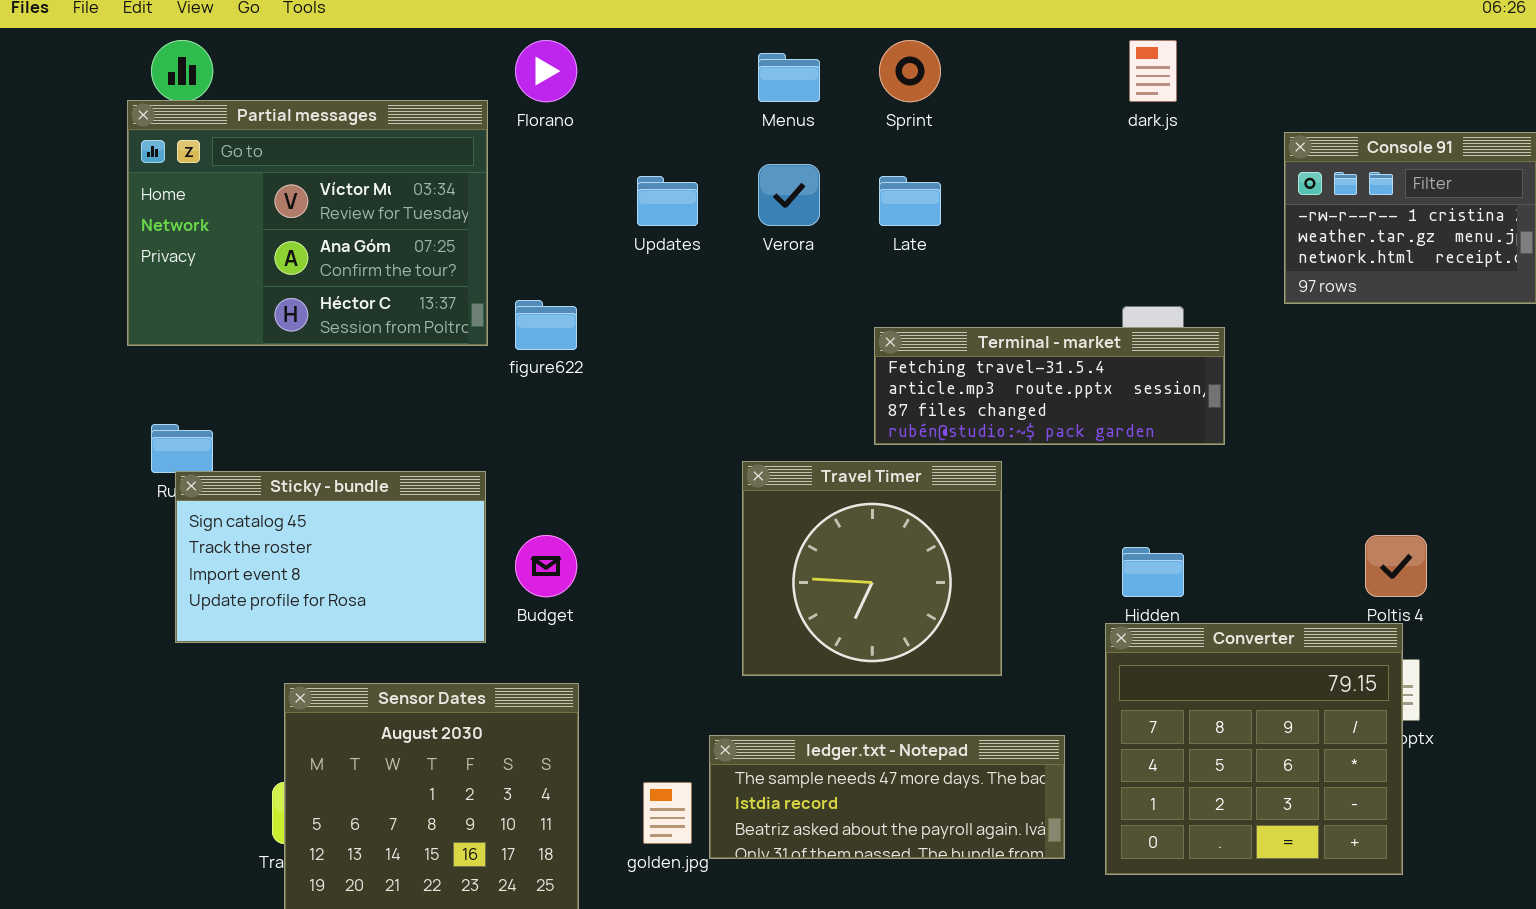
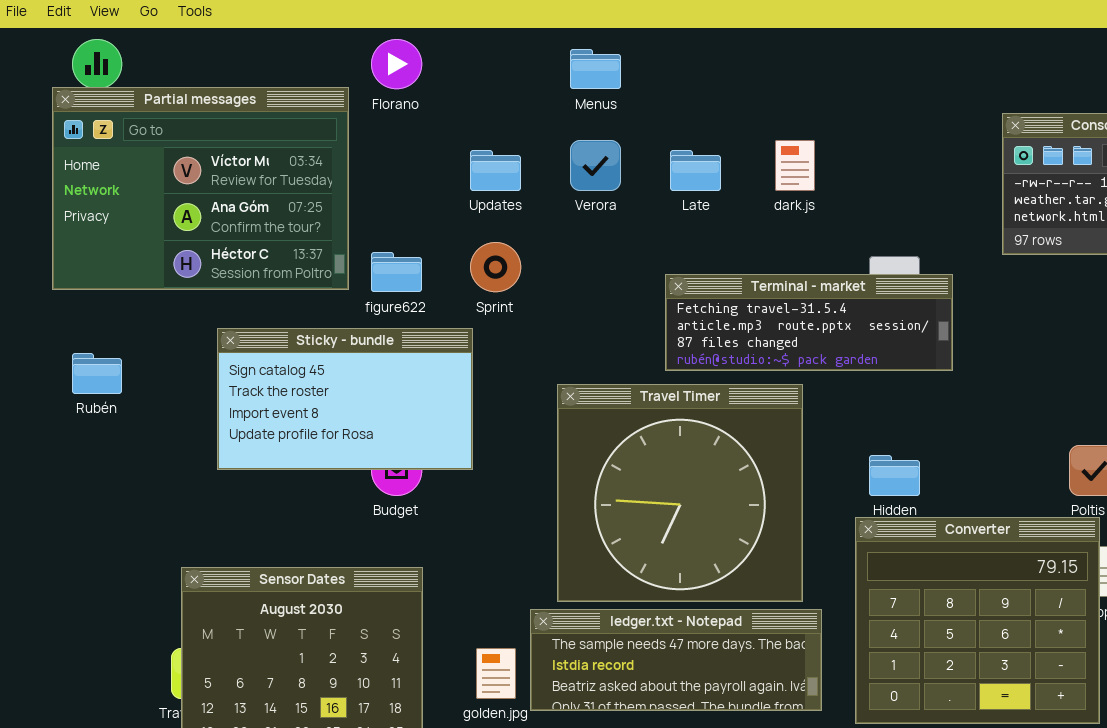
Sprint: [879,40,941,102] -> [470,242,521,292], moved
dark.js: [1129,40,1177,102] -> [775,140,815,191], moved
Travel Timer: [742,461,1002,676] -> [557,384,803,602], resized
Sticky - bundle: [175,471,486,643] -> [217,328,473,470], moved

